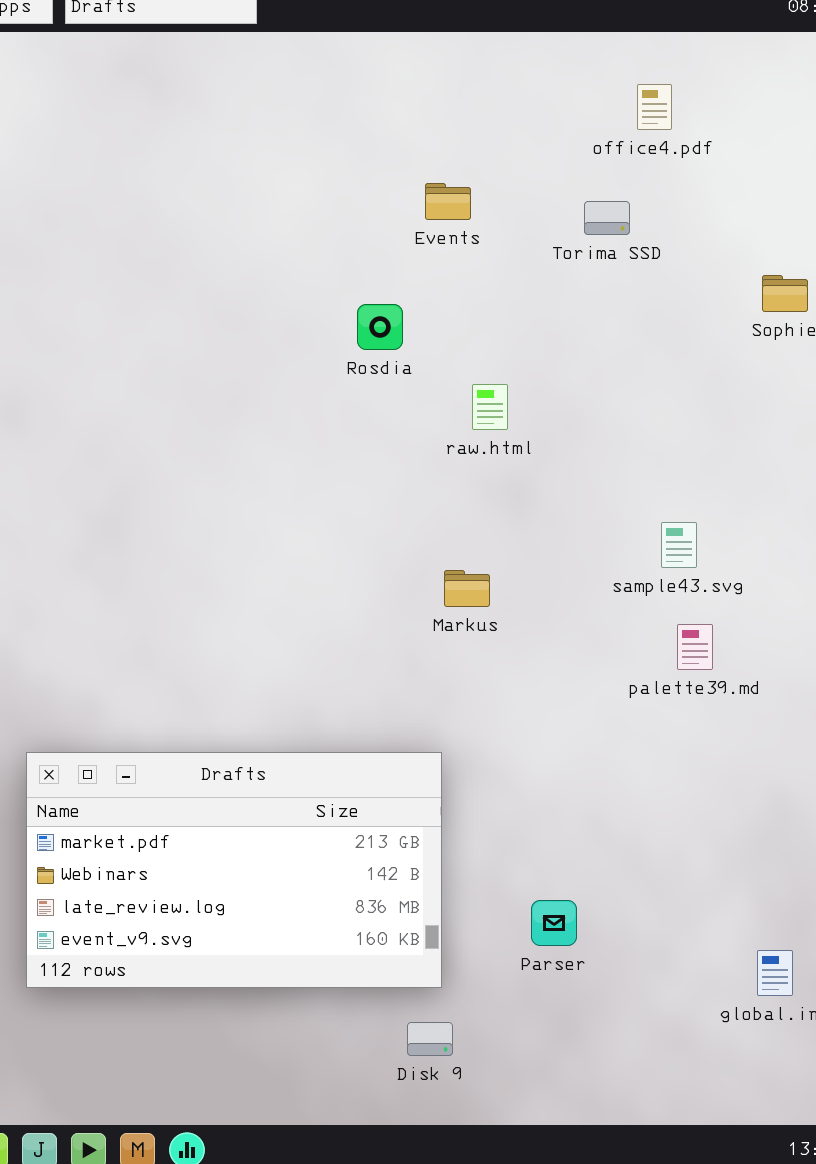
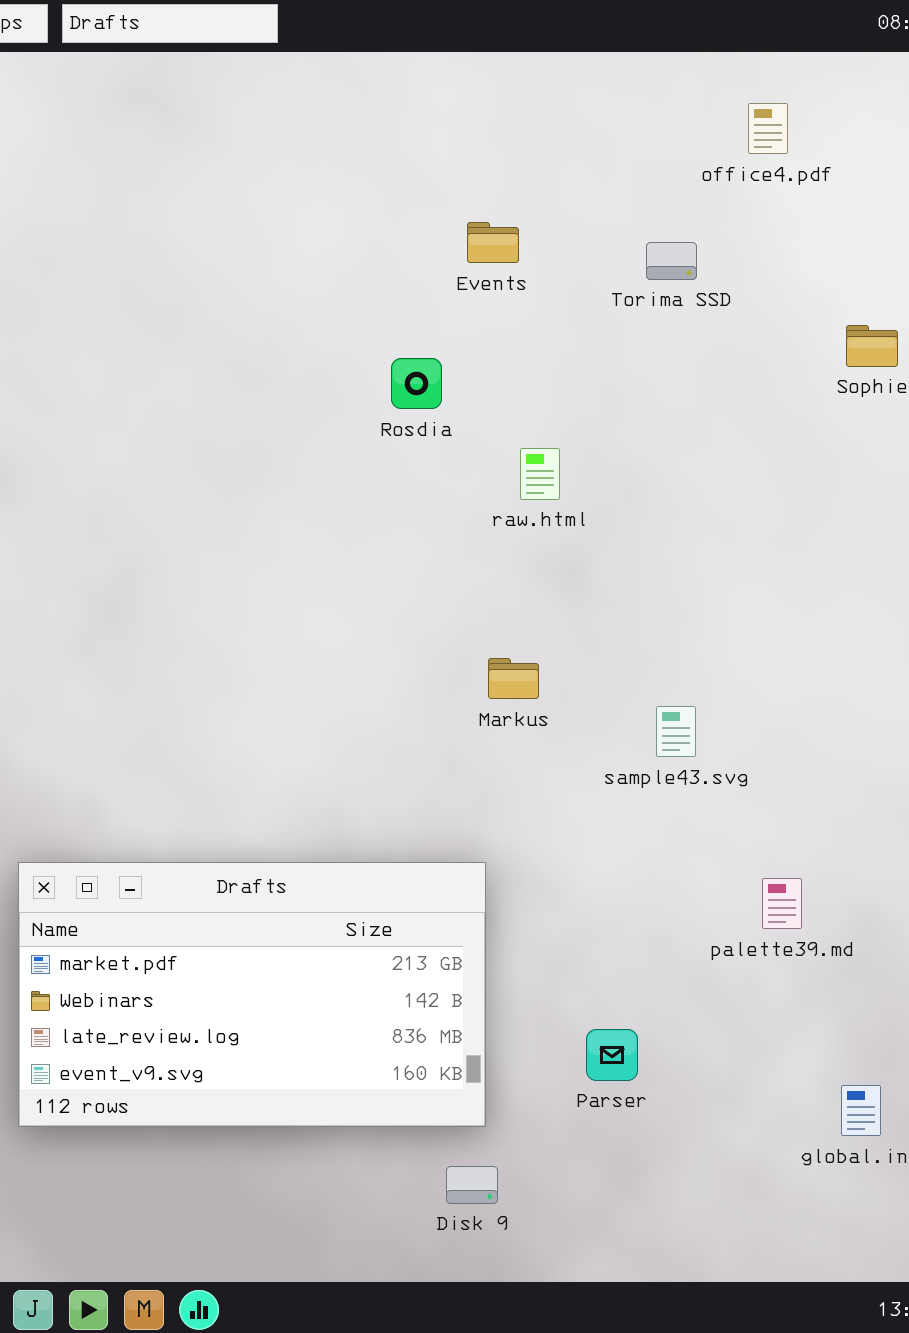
office4.pdf: [637,84,672,130] -> [748,103,788,154], moved
sample43.svg: [661,522,697,568] -> [656,706,696,757], moved
palette39.md: [677,624,713,670] -> [762,878,802,929], moved

